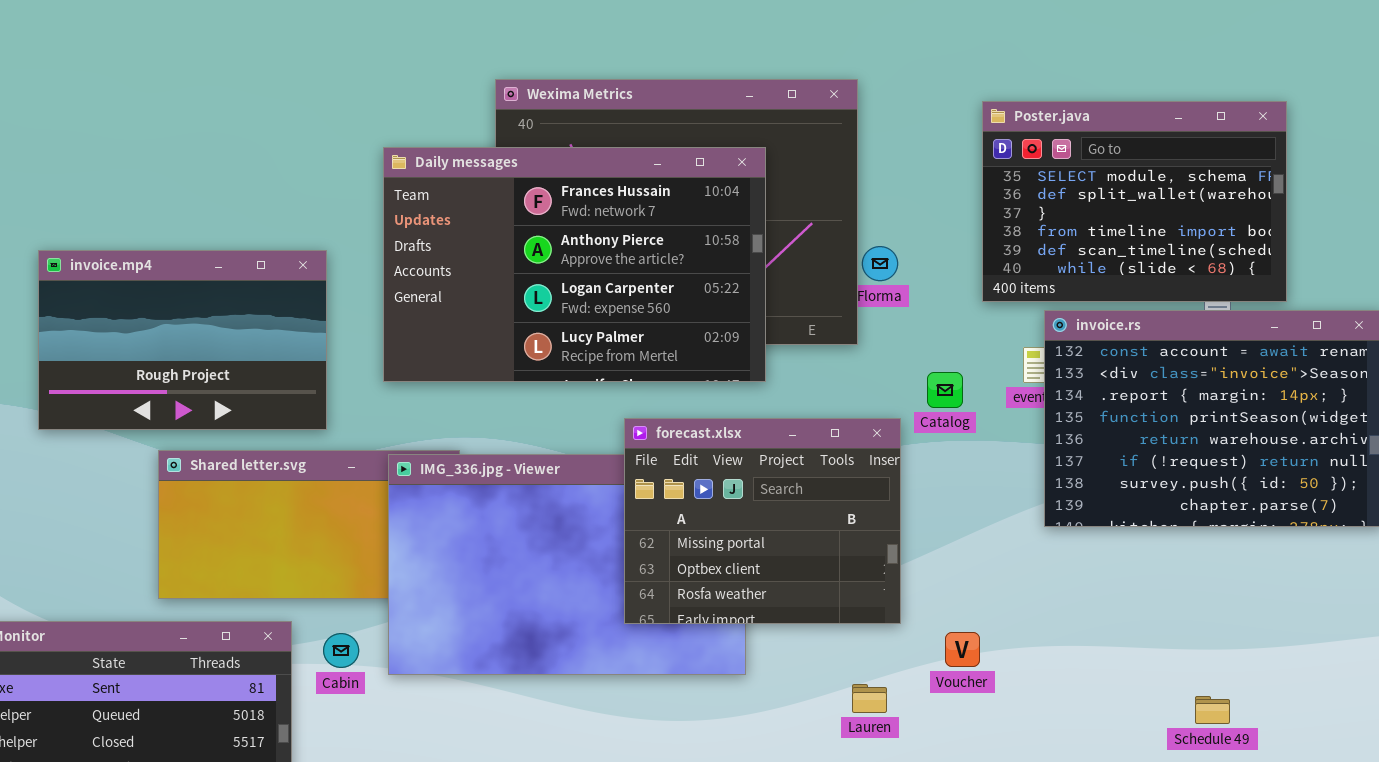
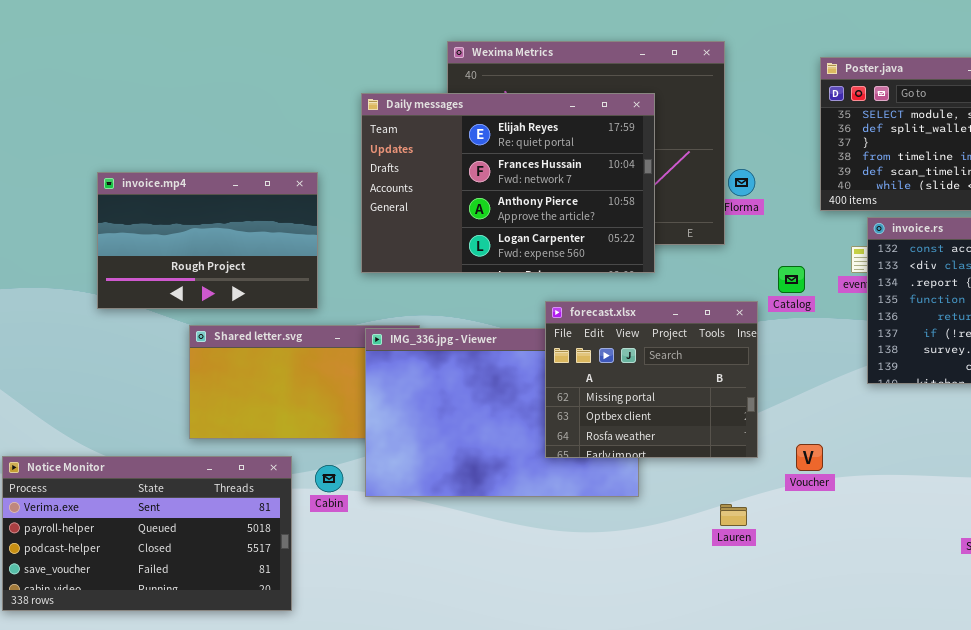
Daily messages: [383,147,766,382] -> [361,93,655,273], scrolled up 1 row
Voucher: [945,632,980,667] -> [796,444,823,471], moved

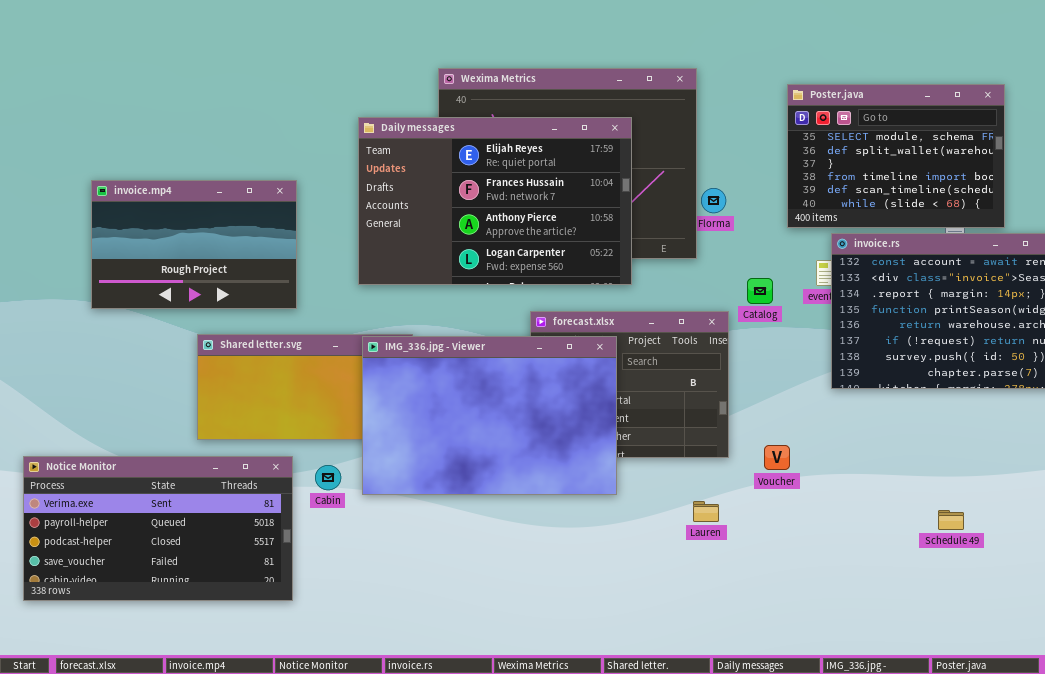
invoice.mp4: [97,172,318,309] -> [91,180,297,309], moved
IMG_336.jpg - Viewer: [365,328,639,497] -> [362,336,617,495], raised

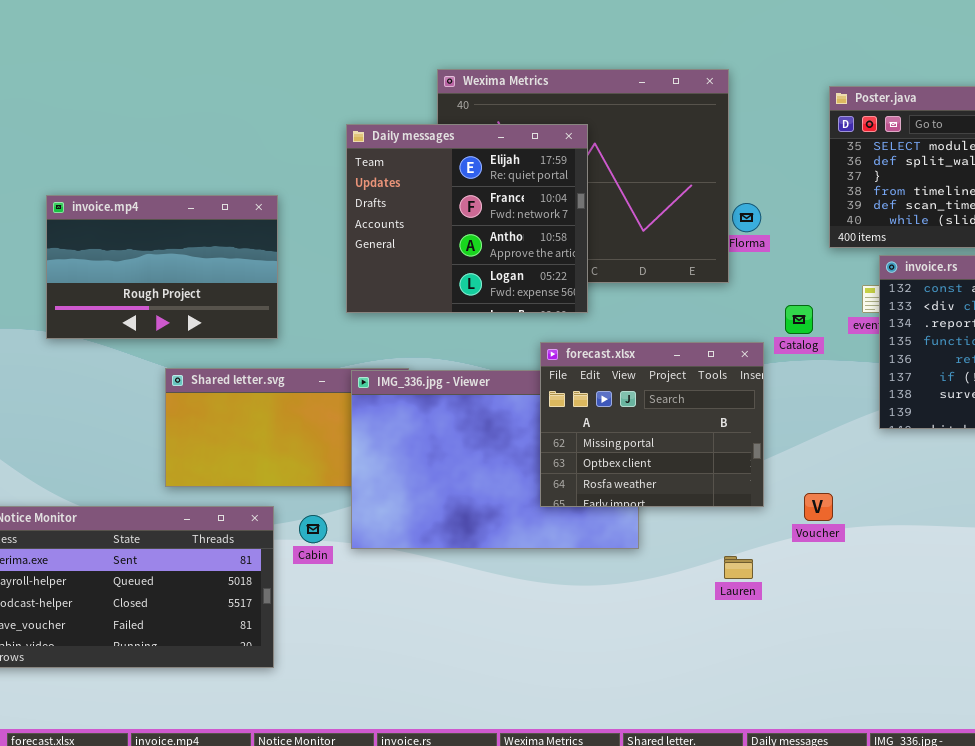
Daily messages: [358,117,632,285] -> [346,124,588,313], resized
forecast.xlsx: [530,311,729,458] -> [540,342,764,507], raised

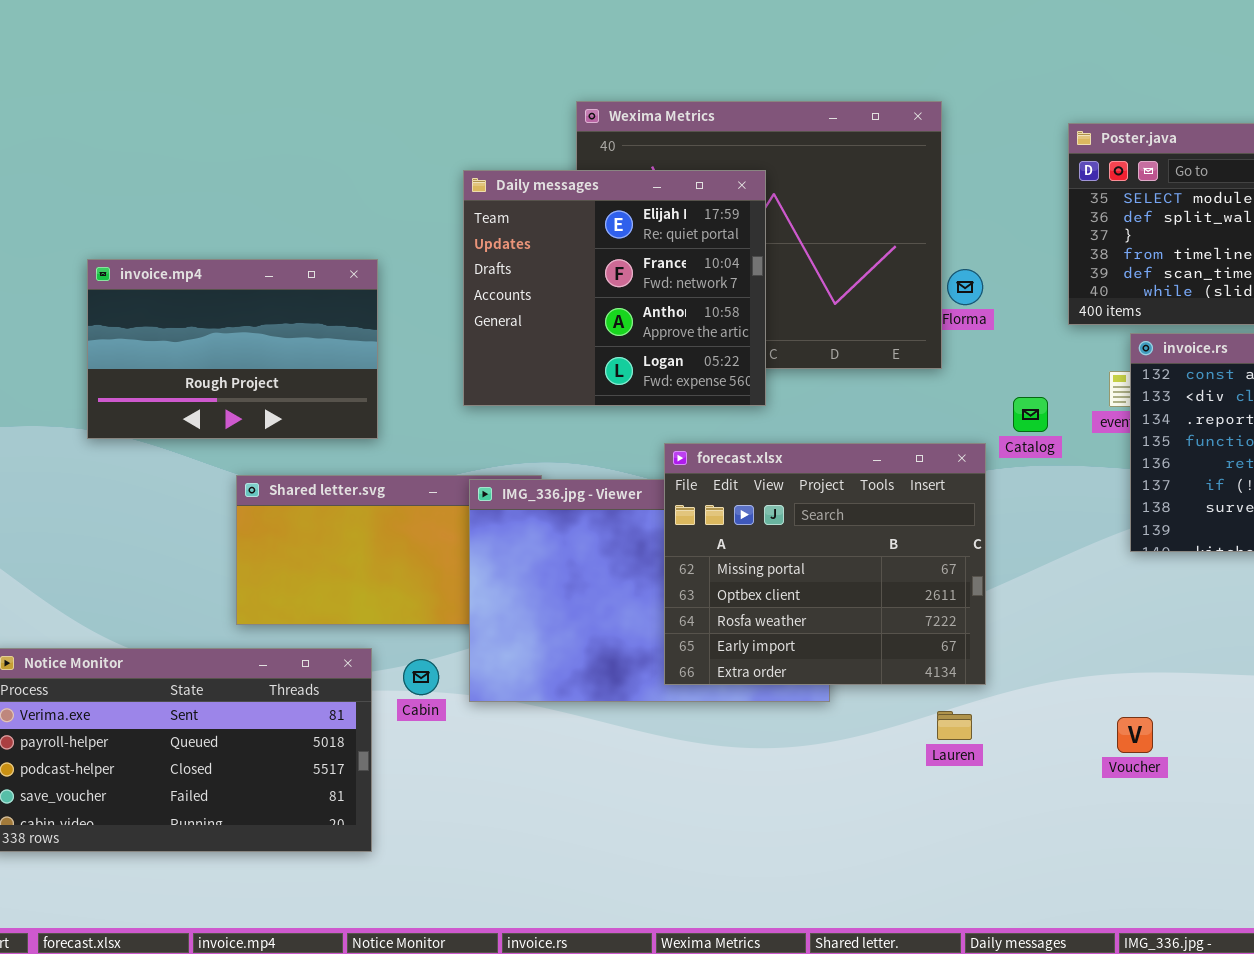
forecast.xlsx: [540,342,764,507] -> [664,443,986,685], resized
Voucher: [804,493,833,521] -> [1117,717,1153,753], moved

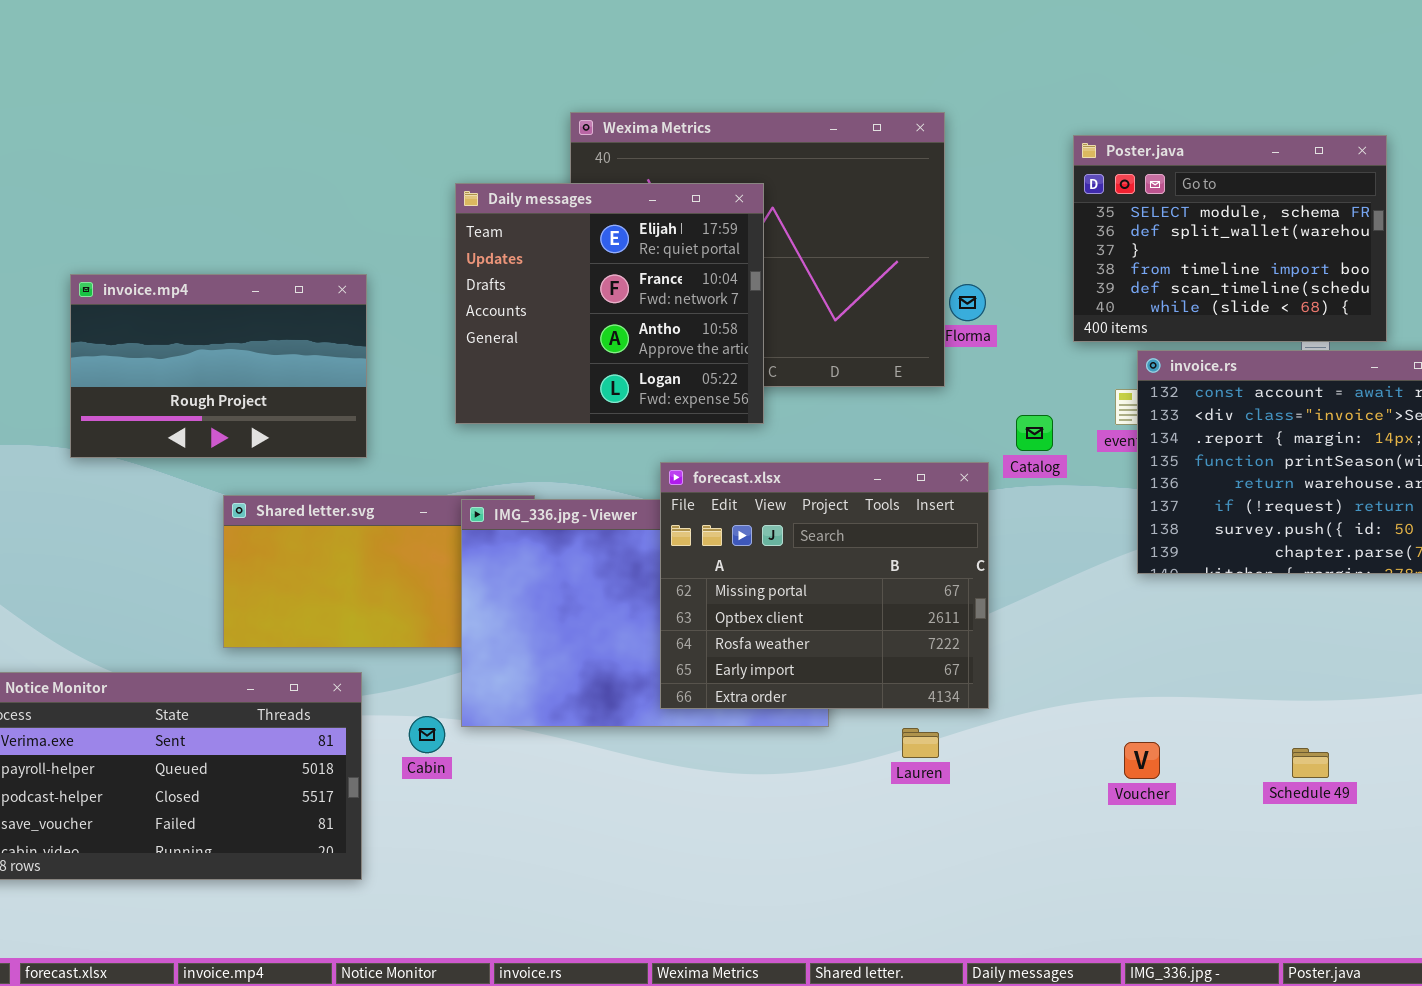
Cabin: [403,659,439,695] -> [409,716,445,753], moved
Lauren: [937,711,972,740] -> [902,728,939,758], moved

